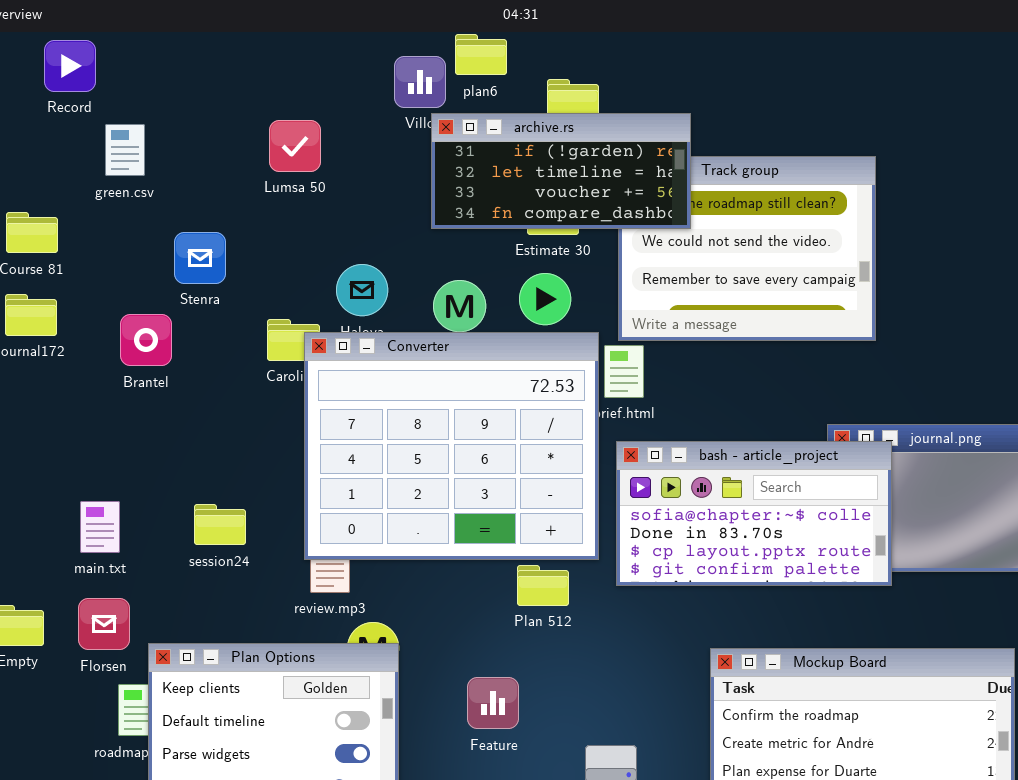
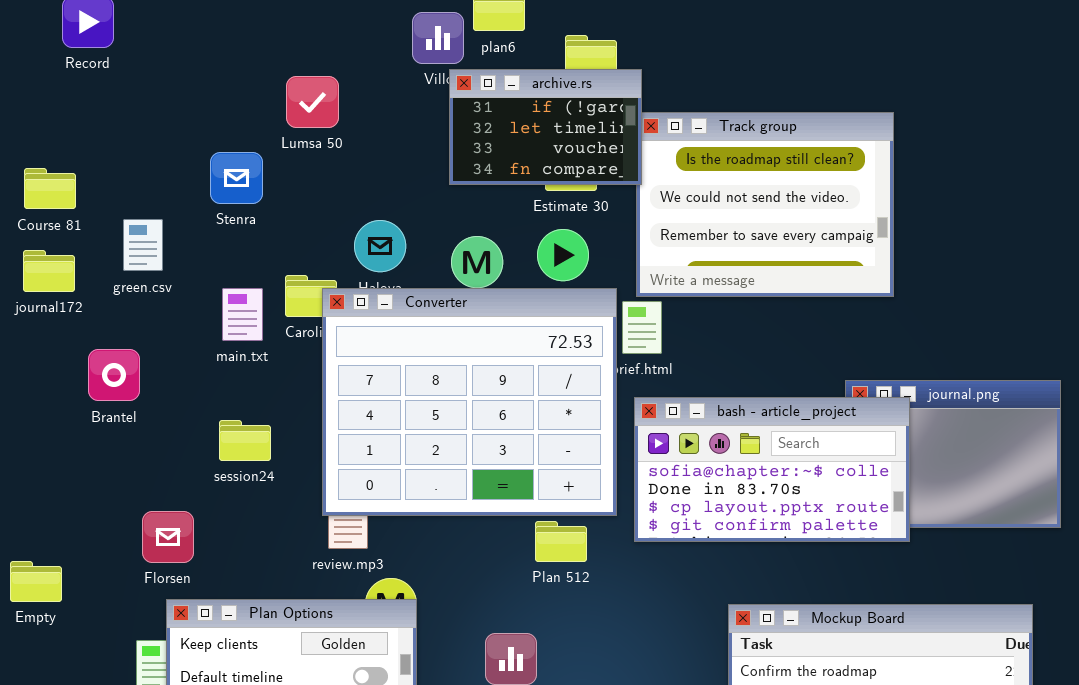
archive.rs: [431,113,691,229] -> [449,69,642,185], resized
green.csv: [105,124,145,176] -> [123,219,163,271], moved
Stenra: [174,232,226,284] -> [210,152,263,204], moved
Brantel: [120,314,172,366] -> [88,349,140,401], moved
main.txt: [80,501,120,553] -> [222,288,263,341], moved
session24: [194,504,246,545] -> [219,420,271,461], moved
Florsen: [78,598,130,650] -> [142,511,194,563], moved

